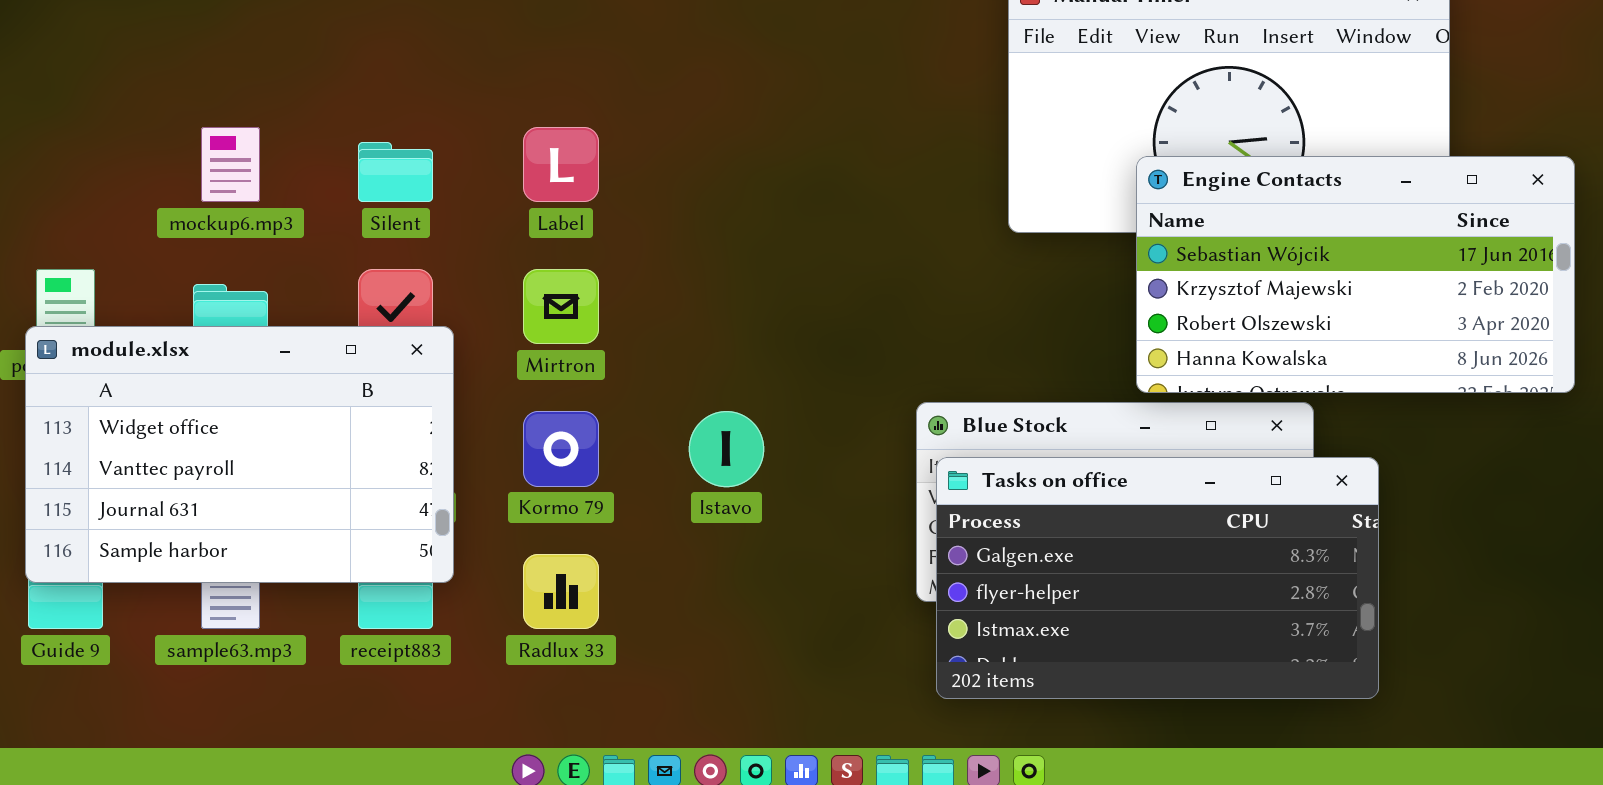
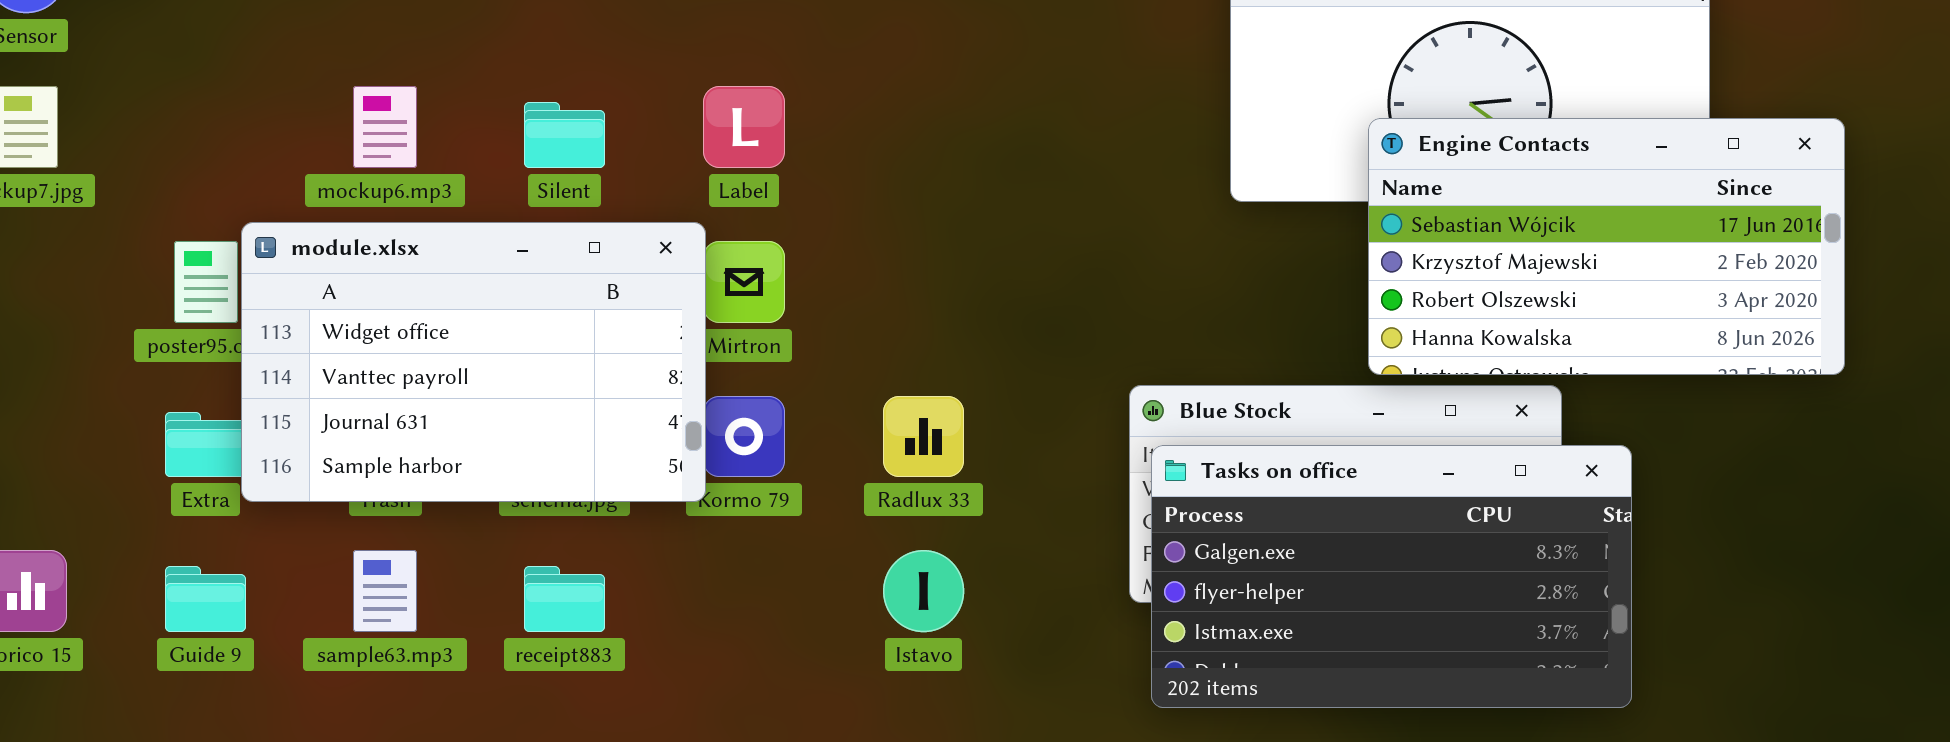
module.xlsx: [25,326,454,583] -> [241,222,706,502], moved
Istavo: [689,411,764,487] -> [883,550,964,632], moved
Radlux 33: [523,554,599,629] -> [883,396,964,477], moved

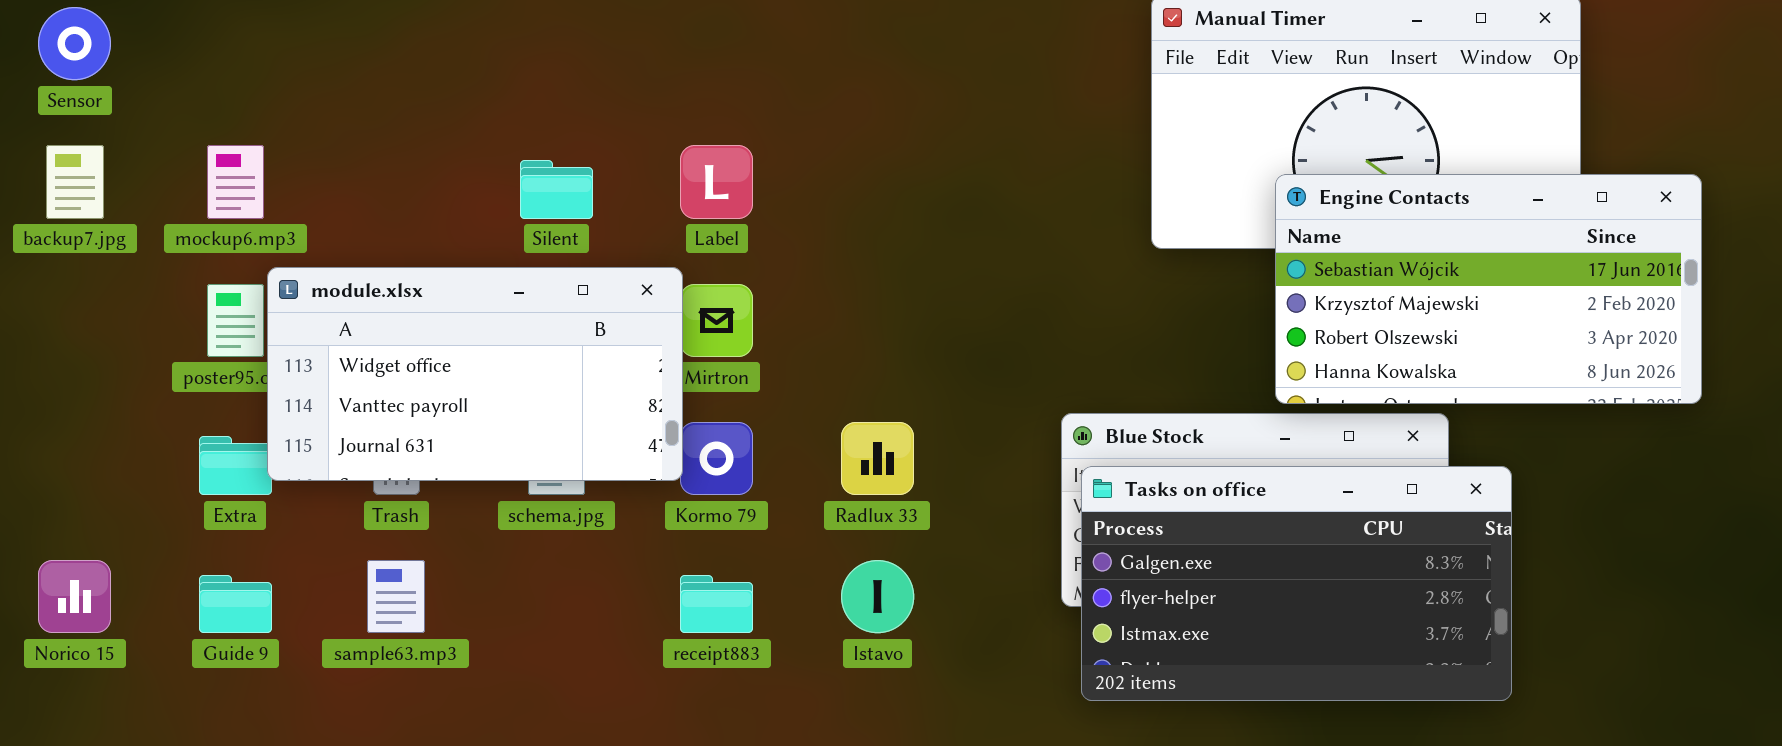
mockup6.mp3: [353,86,417,168] -> [207,145,264,219], moved
module.xlsx: [241,222,706,502] -> [267,267,683,481], resized
receipt883: [524,566,605,632] -> [680,575,753,633], moved

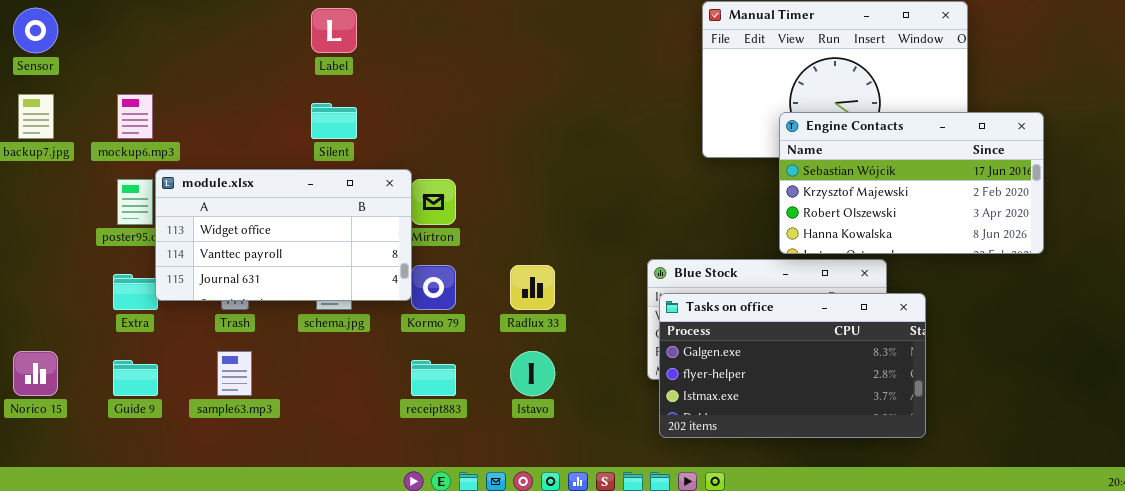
Label: [680,145,753,219] -> [311,8,357,53], moved

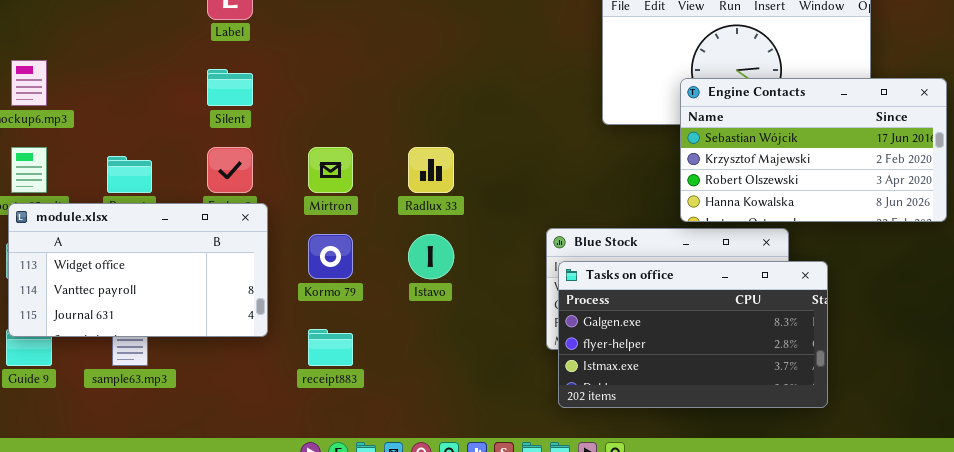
module.xlsx: [155,169,412,301] -> [8,203,268,337], moved
Radlux 33: [510,265,555,310] -> [408,147,454,193], moved
Istavo: [510,351,555,396] -> [408,234,454,279], moved

